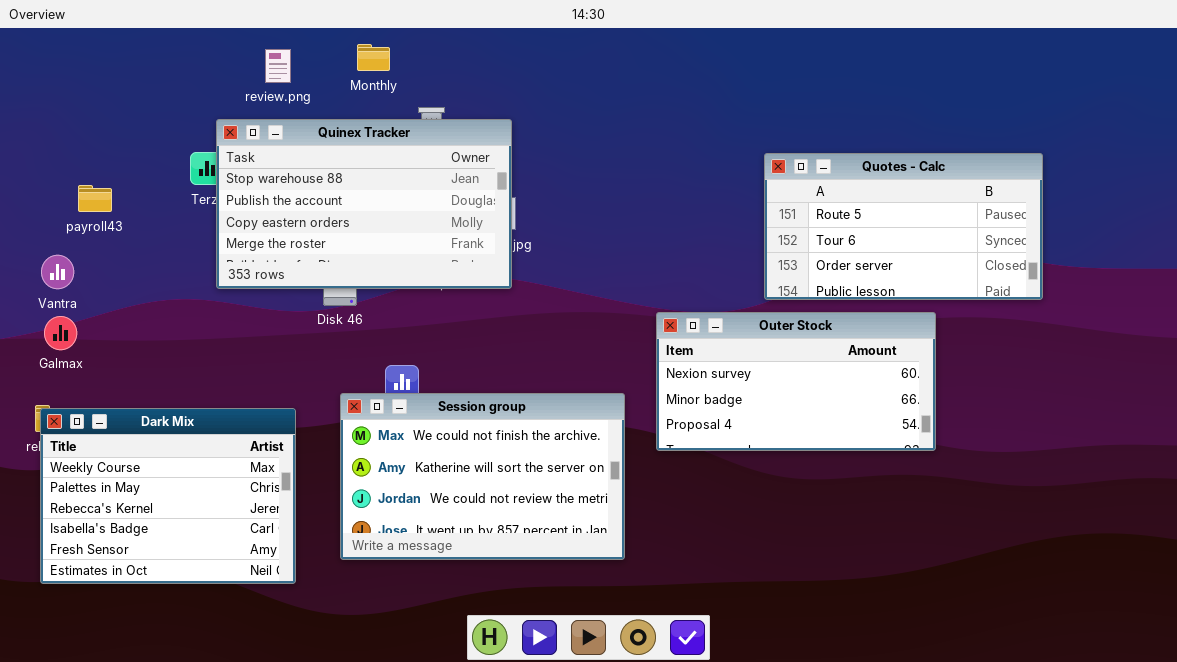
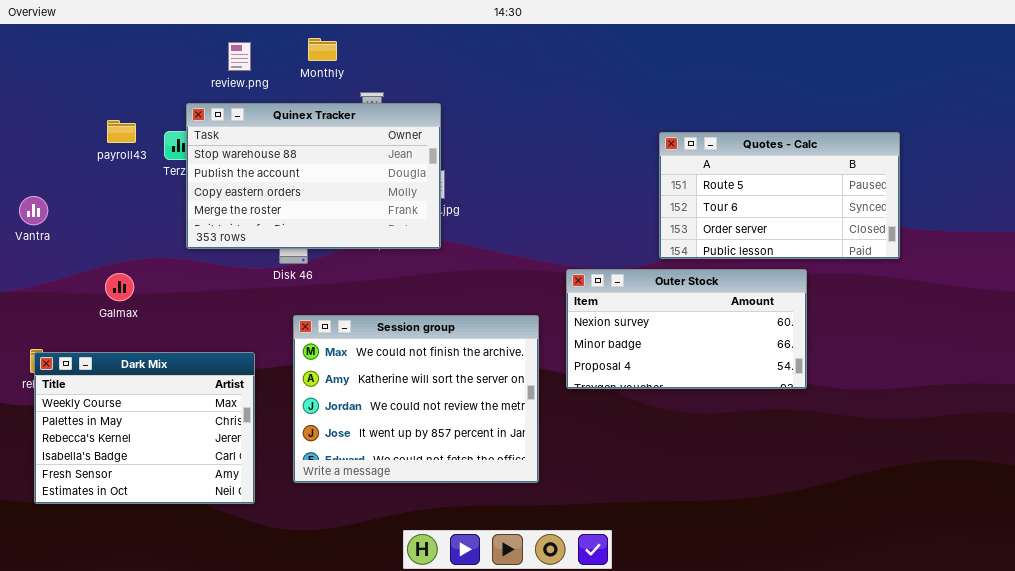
payroll43: [78,185,112,212] -> [107,120,136,143], moved
Vantra: [41,255,74,289] -> [19,196,48,225], moved
Galmax: [44,316,77,350] -> [105,273,134,301], moved
Session group: [340,393,625,560] -> [293,315,539,483], resized

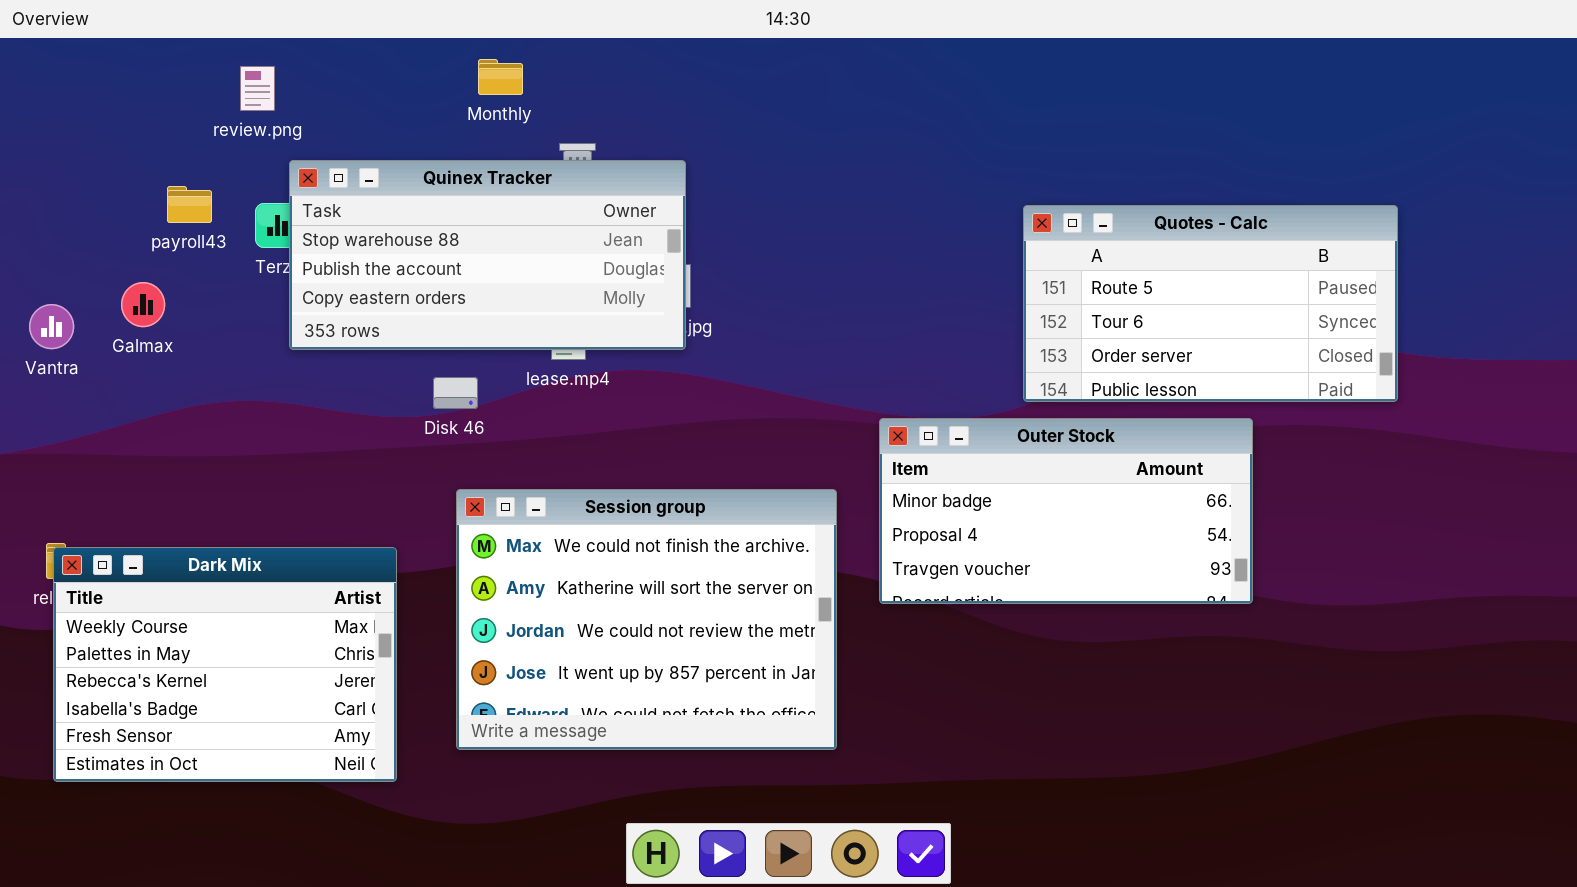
review.png: [228,42,251,71] -> [240,66,275,111], moved
Quinex Tracker: [186,103,441,249] -> [289,160,686,350], resized
Outer Stock: [566,269,807,389] -> [879,418,1253,604], scrolled down 1 row
Galmax: [105,273,134,301] -> [121,282,165,327], moved

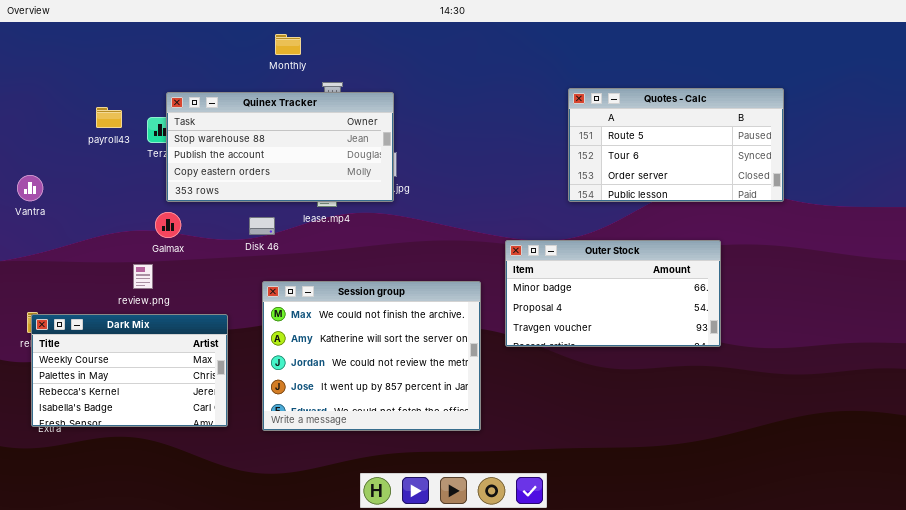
review.png: [240,66,275,111] -> [133,264,153,289], moved
Quotes - Calc: [1023,205,1398,402] -> [568,88,784,202], moved
Galmax: [121,282,165,327] -> [155,212,181,238], moved
Dark Mix: [53,547,397,782] -> [31,314,228,427], resized

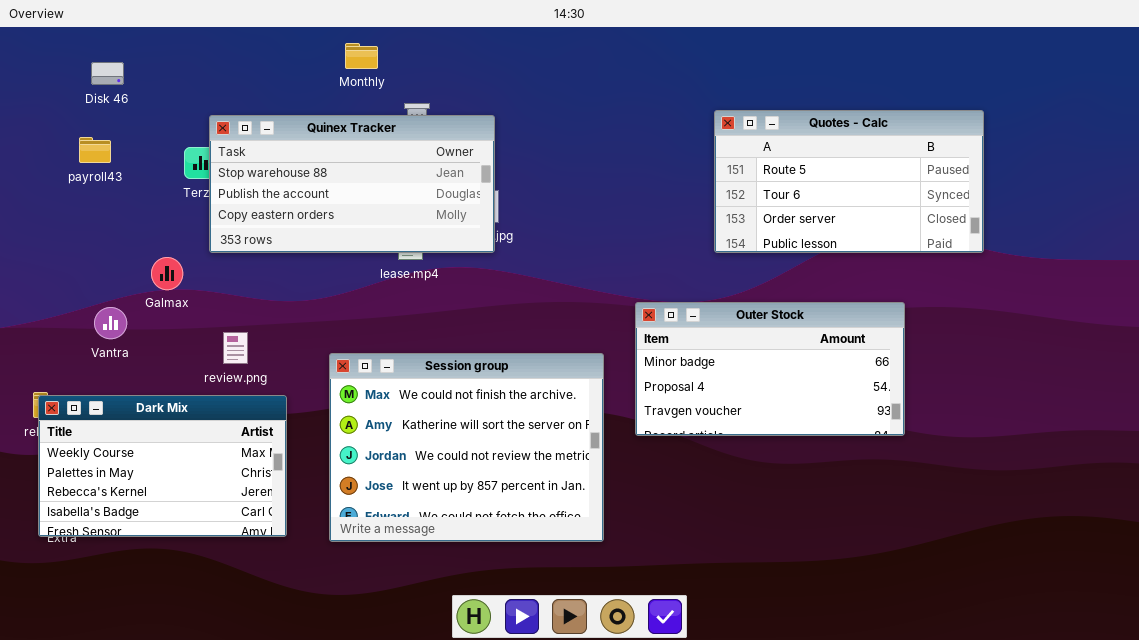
payroll43: [96,107,122,128] -> [79,137,111,163], moved
Vantra: [17,175,43,201] -> [94,307,127,339], moved
Galmax: [155,212,181,238] -> [151,257,183,290], moved
Disk 46: [249,217,275,235] -> [91,62,124,85], moved
review.png: [133,264,153,289] -> [223,332,248,364], moved

